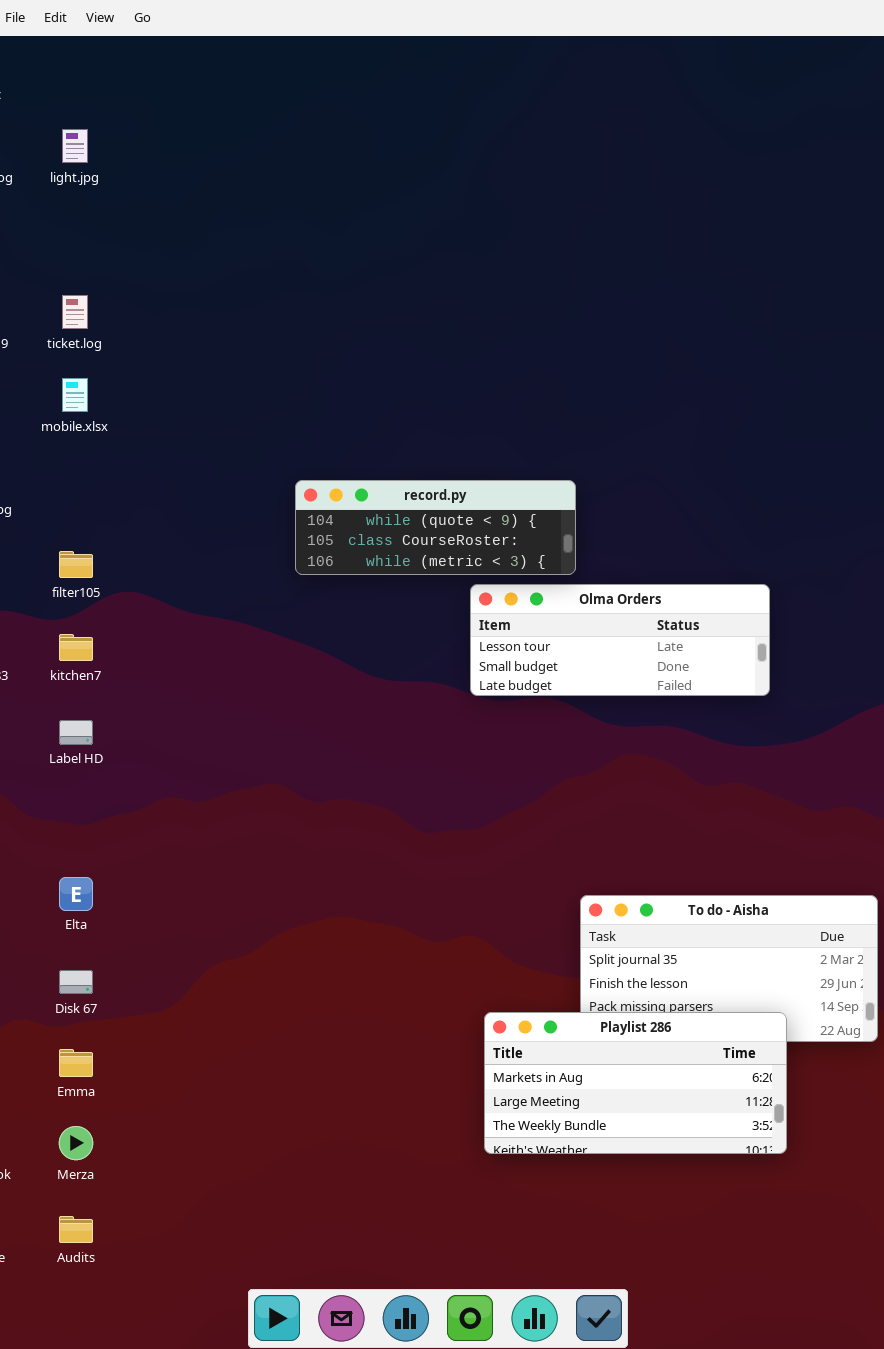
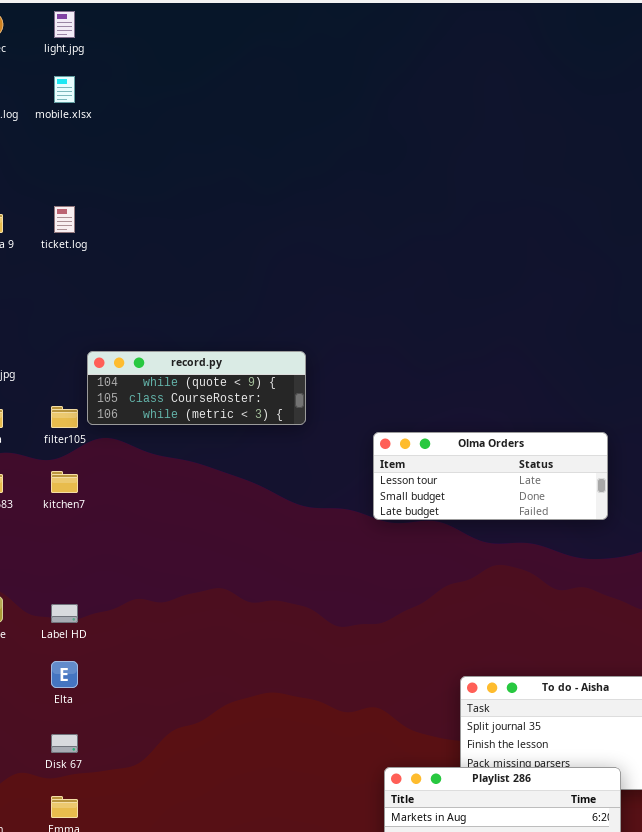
light.jpg: [62,129,88,163] -> [54,11,75,38], moved
mobile.xlsx: [62,378,88,412] -> [54,76,75,103], moved
record.py: [295,480,576,575] -> [87,351,306,425], moved
Label HD: [59,720,93,745] -> [51,604,78,623], moved

